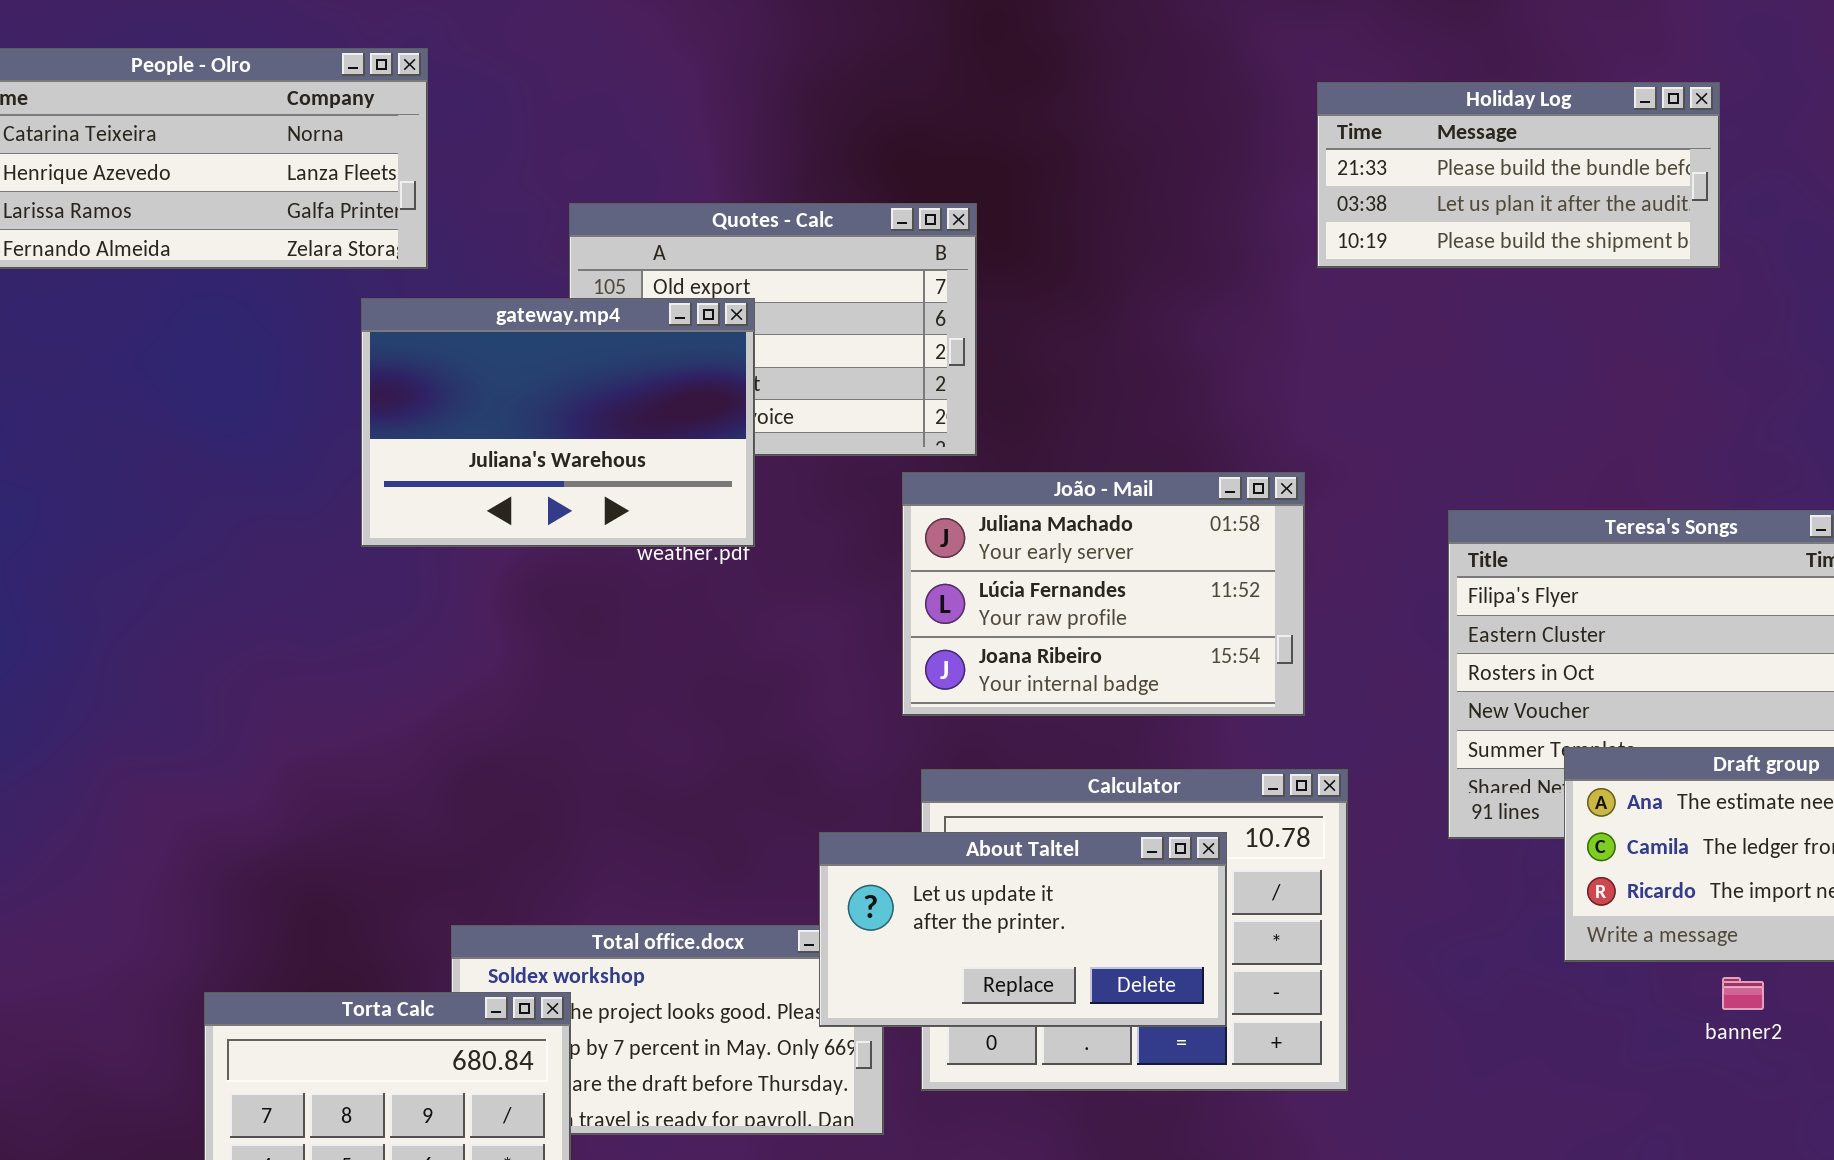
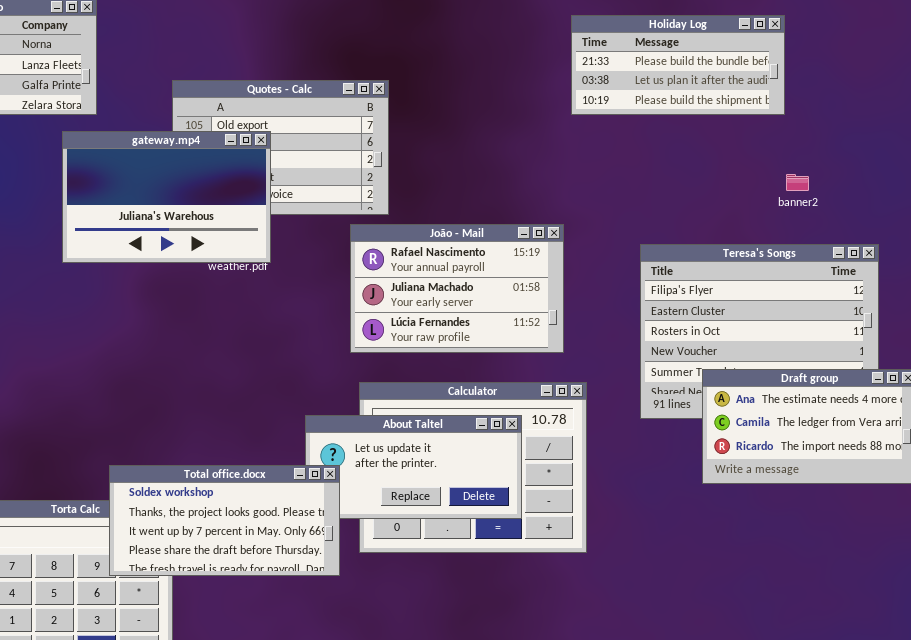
João - Mail: [902,472,1305,716] -> [350,224,564,353], scrolled up 1 row
Total office.docx: [451,925,884,1135] -> [109,465,340,576], raised
banner2: [1722,977,1764,1010] -> [786,174,809,191], moved

